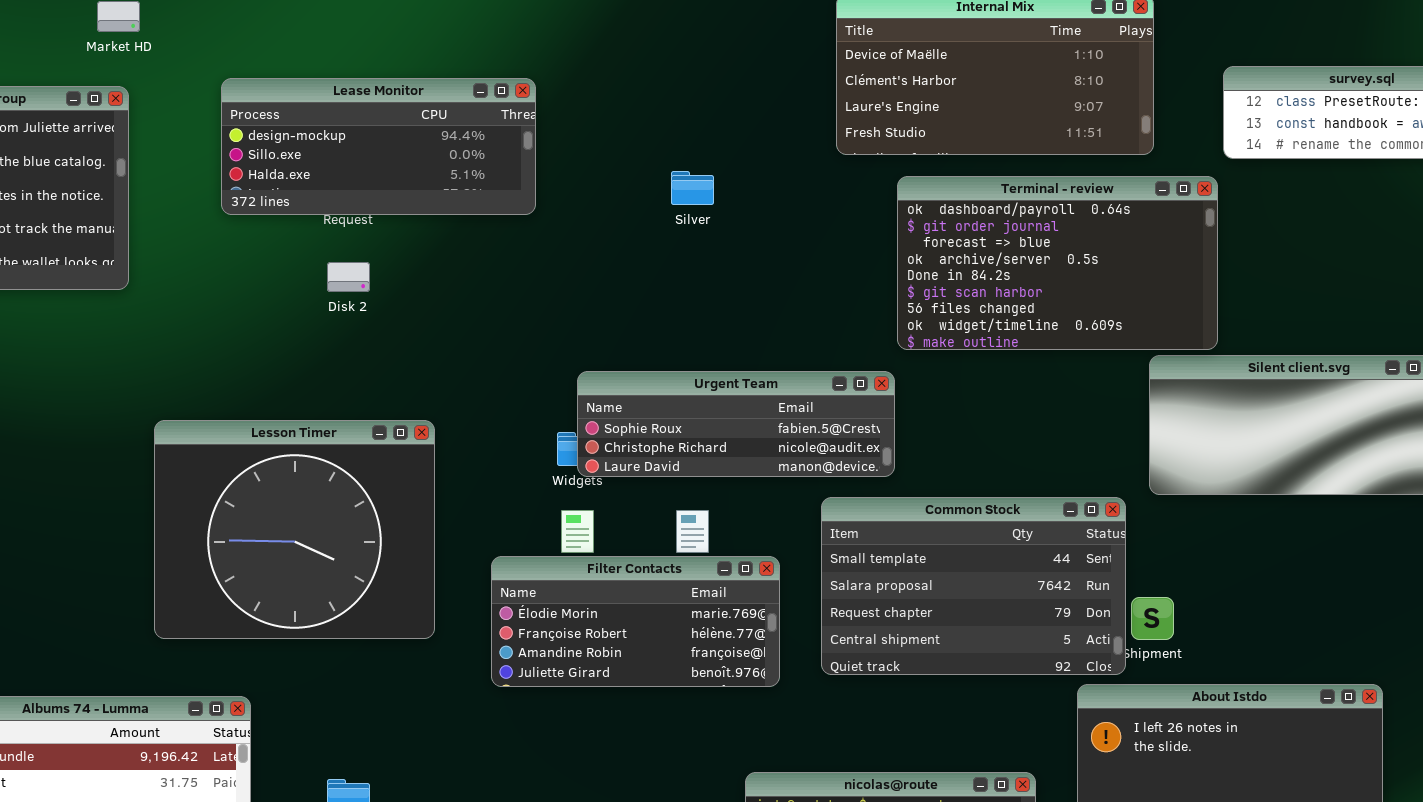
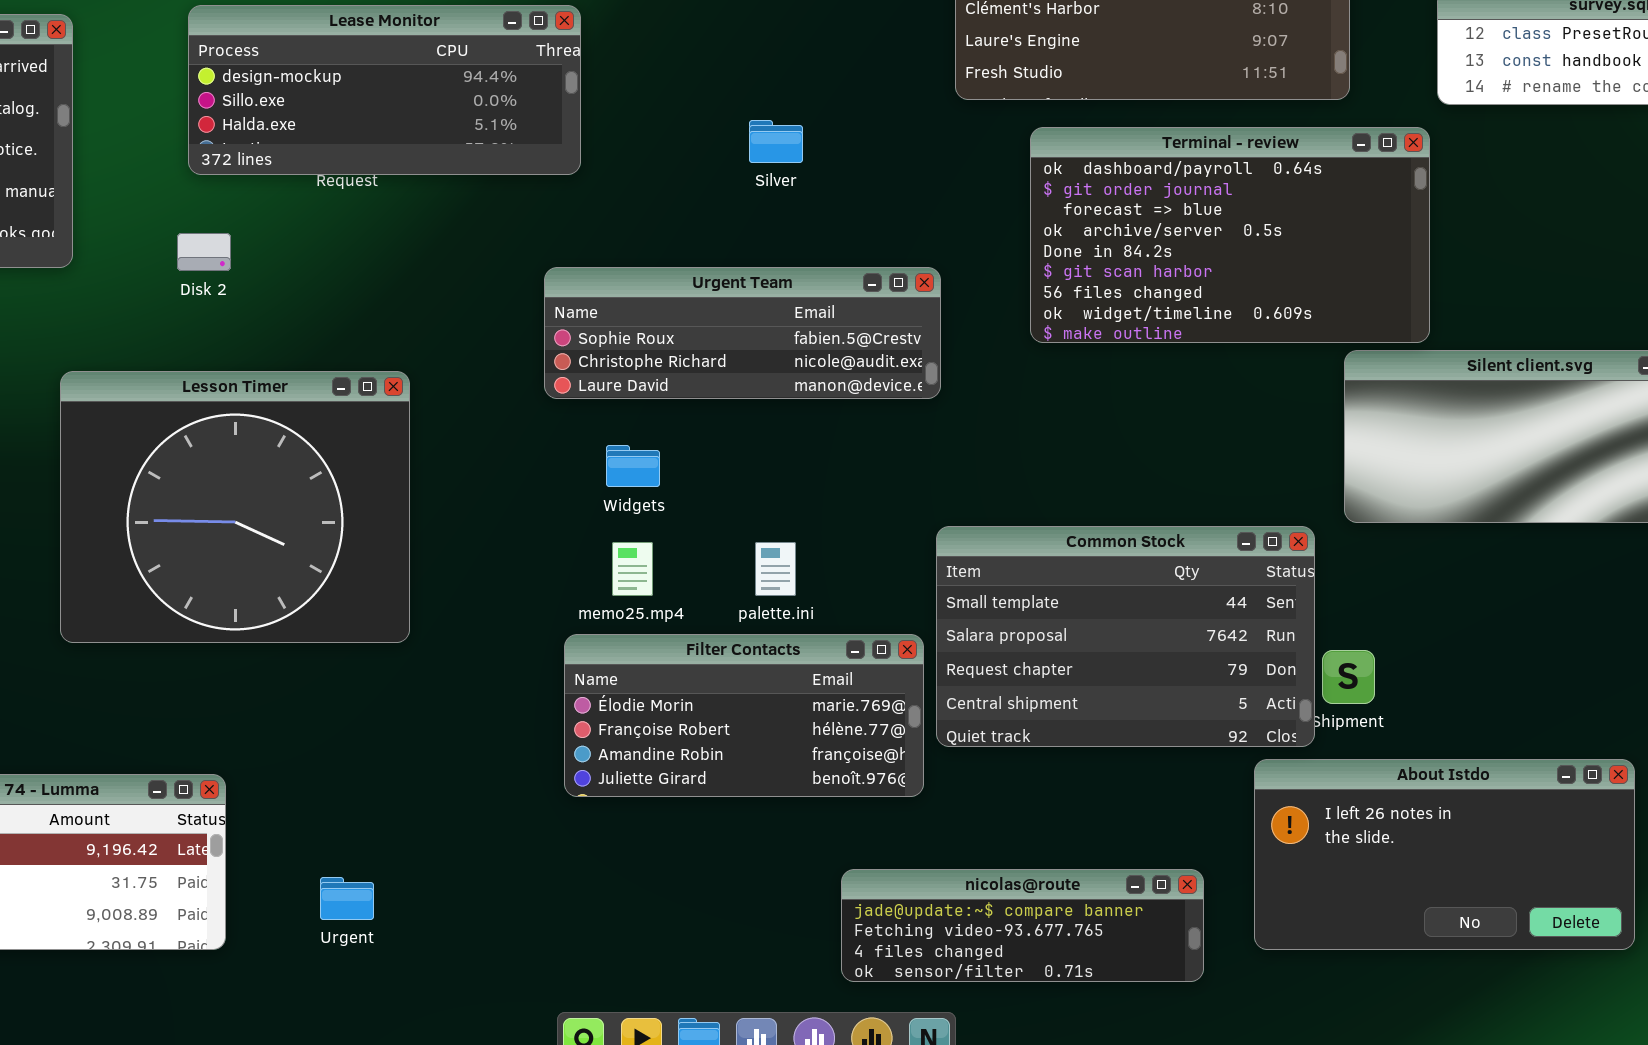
Disk 2: [327,262,370,292] -> [177,233,231,271], moved
Urgent Team: [577,371,895,477] -> [544,267,941,399], moved
Lesson Timer: [154,420,435,639] -> [60,371,410,643], moved
Filter Contacts: [491,556,780,687] -> [564,634,924,797], moved

